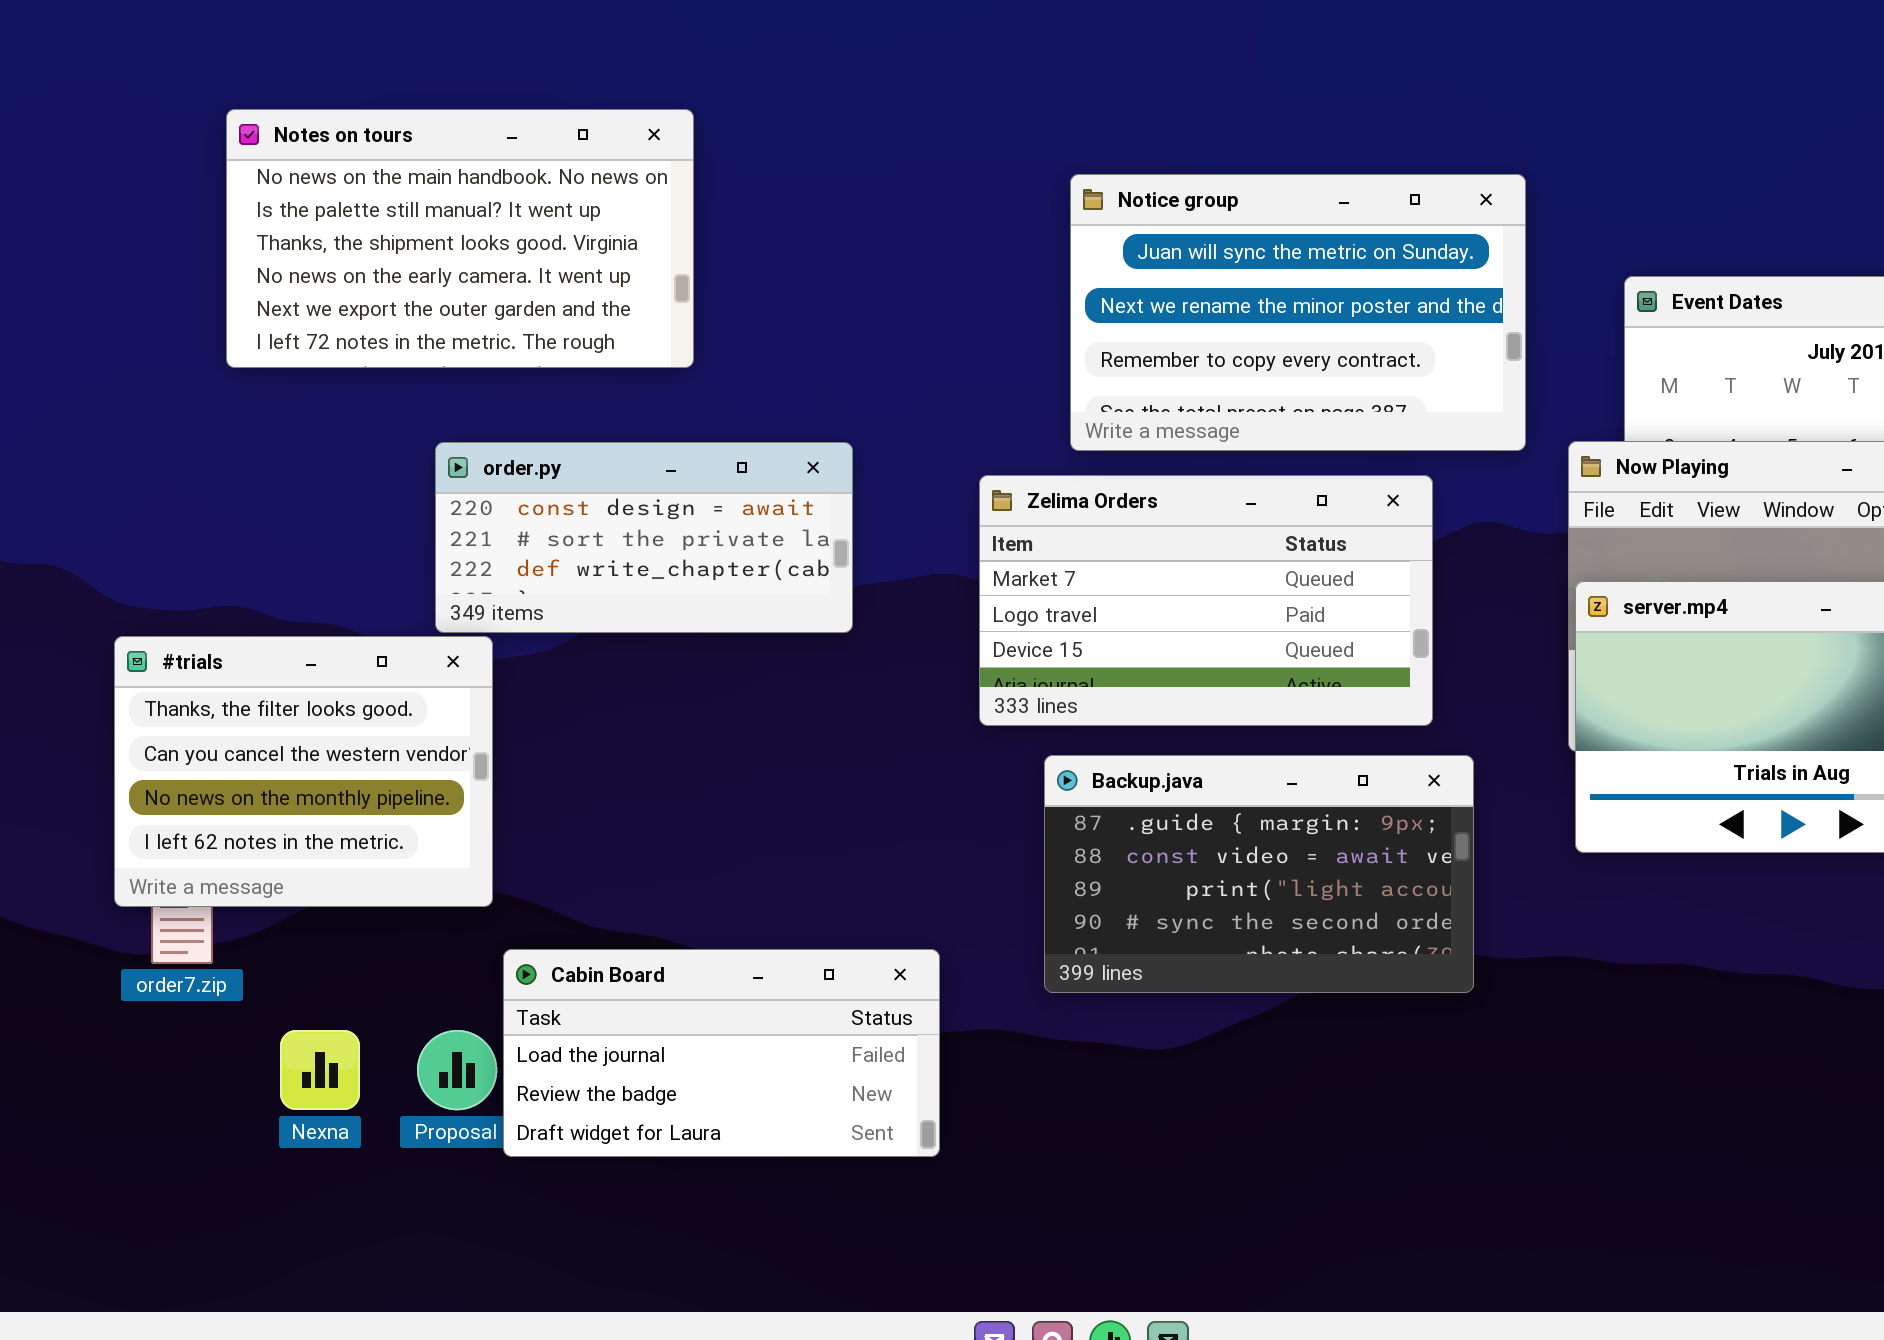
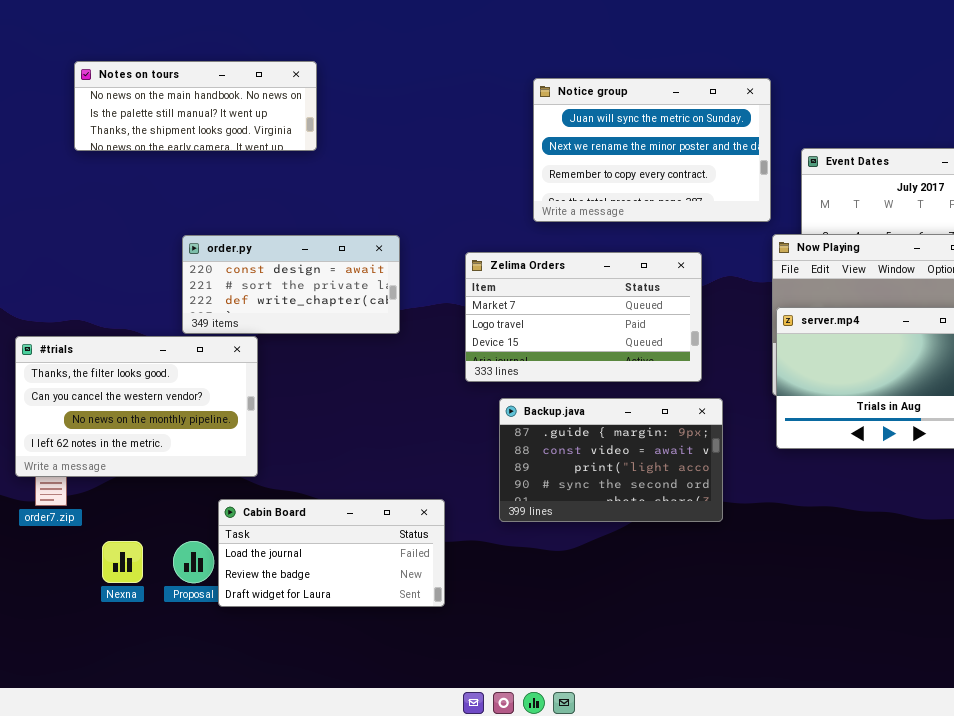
Notes on tours: [226,109,694,368] -> [74,61,317,151], resized
Notice group: [1070,174,1526,451] -> [533,78,771,222], moved
#trials: [114,636,493,907] -> [15,336,258,477], resized

